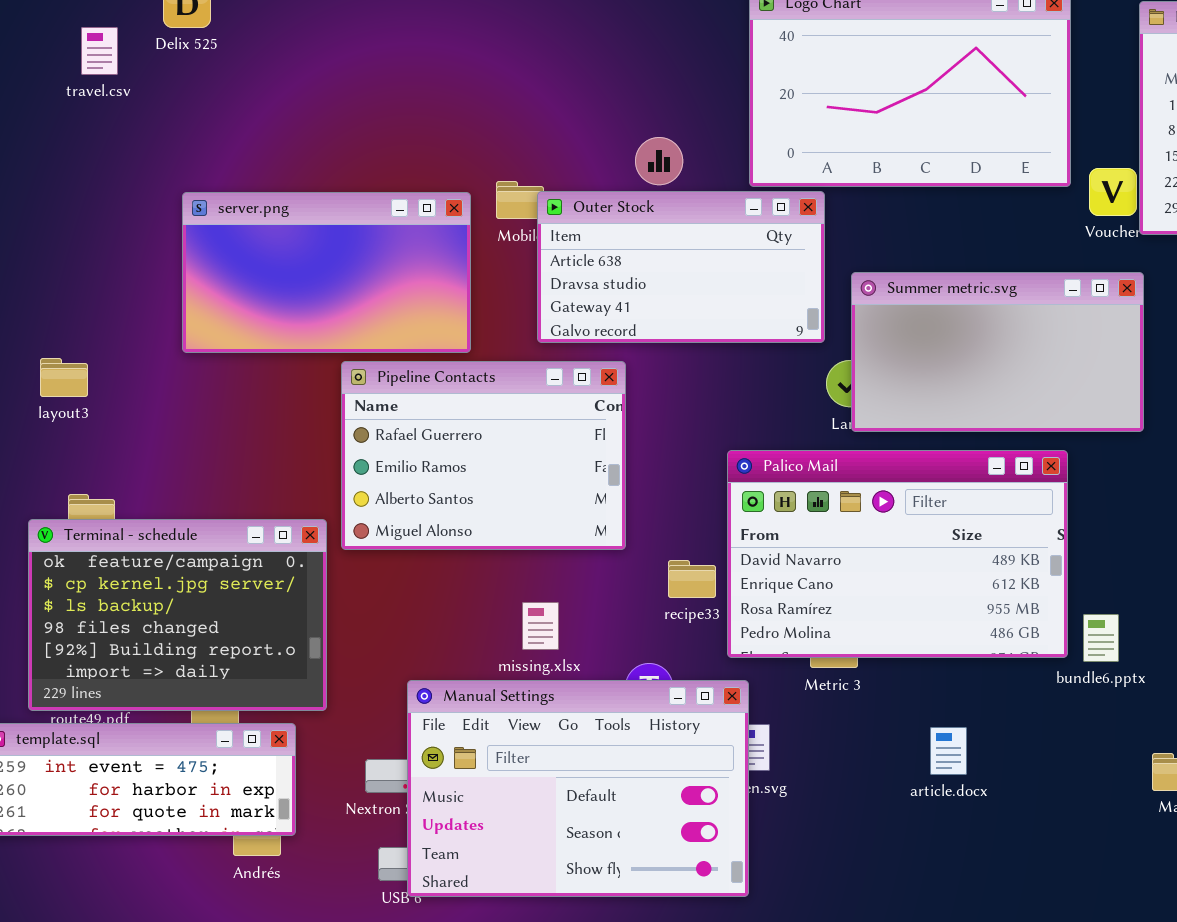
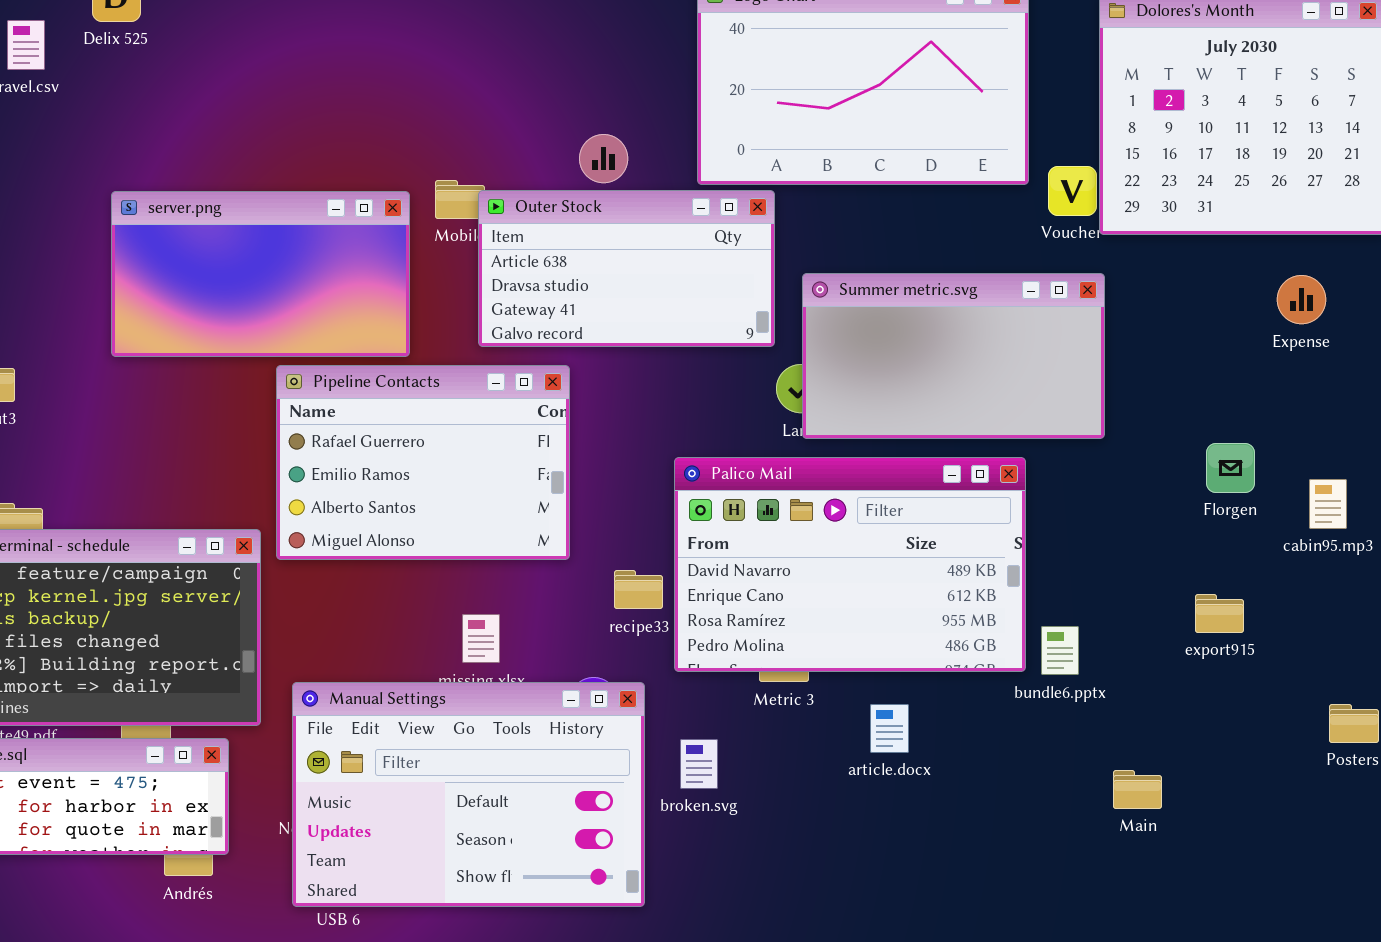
Manual Settings: [407,680,749,897] -> [292,682,645,907], moved
article.docx: [930,727,967,775] -> [870,704,909,753], moved

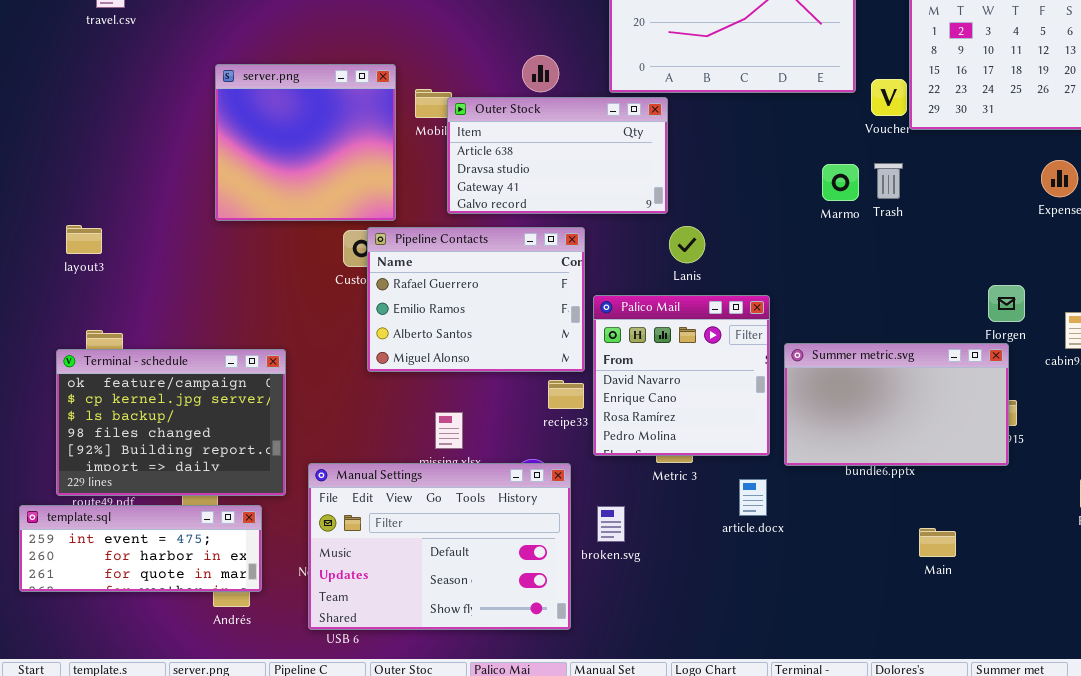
server.png: [111,191,410,357] -> [215,64,396,221], resized
Summer metric.svg: [802,273,1105,439] -> [784,343,1009,466], moved
Pipeline Contacts: [276,365,570,560] -> [367,227,585,372], moved
Palico Mail: [674,457,1026,672] -> [593,295,770,456], resized

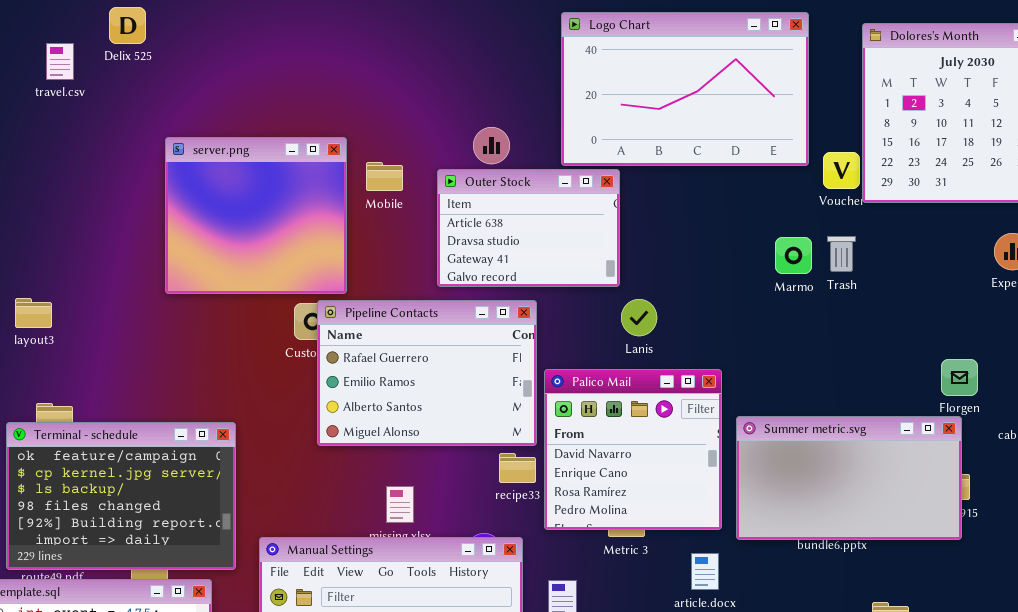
Outer Stock: [447,97,668,214] -> [437,169,620,287], resized

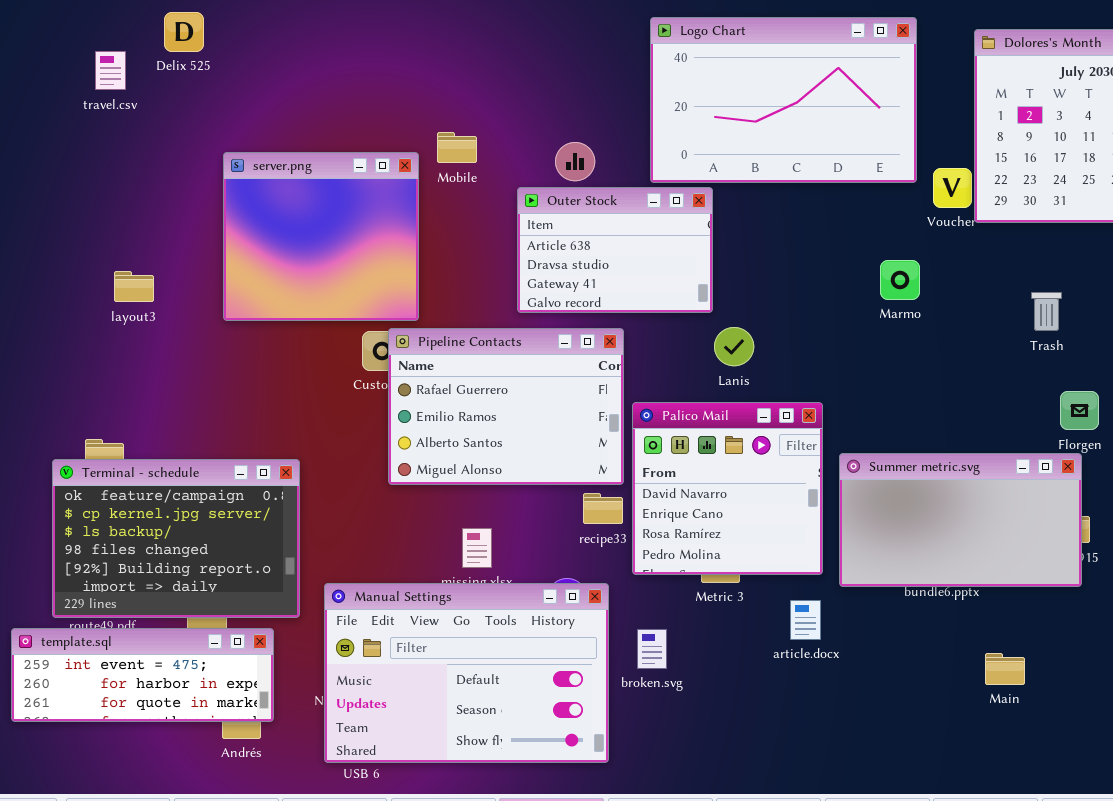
Mobile: [366,162,403,191] -> [437,132,477,163], moved
Trash: [827,236,856,272] -> [1031,292,1062,331], moved
layout3: [15,298,52,328] -> [114,271,154,302], moved

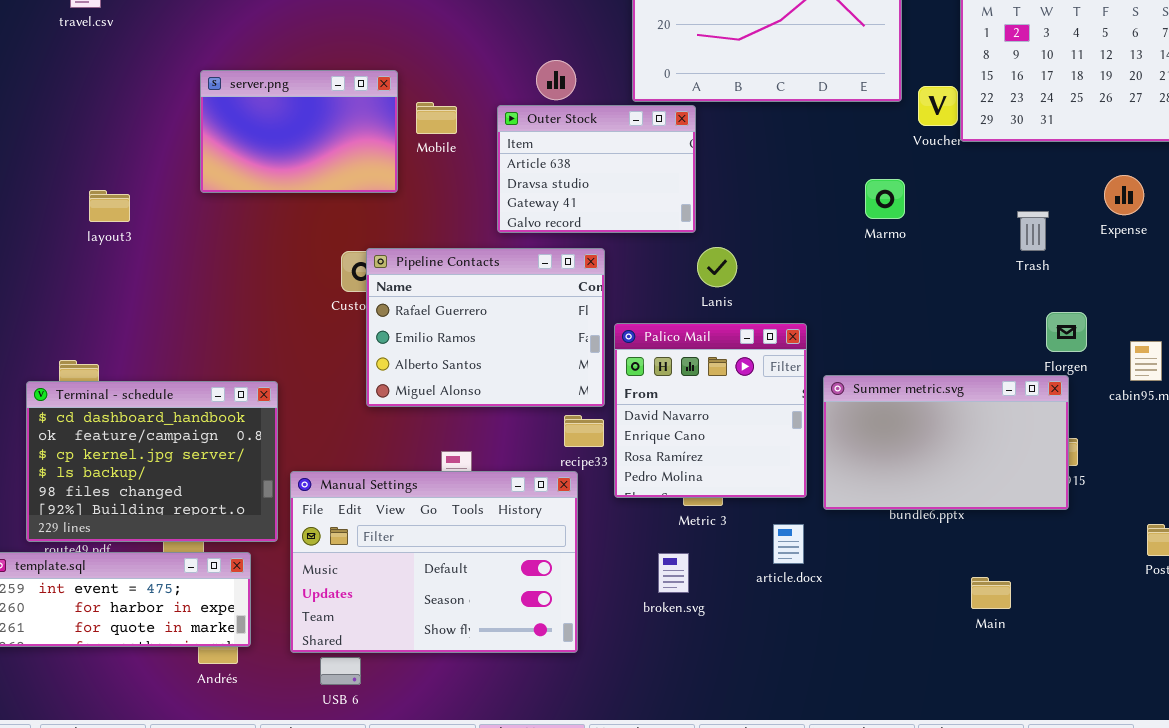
Mobile: [437,132,477,163] -> [416,102,457,134], moved
server.png: [223,152,419,321] -> [200,70,398,193], resized
Terminal - schedule: [52,459,300,618] -> [26,381,278,542], scrolled up 1 row
Manual Settings: [324,583,609,763] -> [290,471,578,653], moved
broken.svg: [637,629,667,669] -> [658,553,689,593], moved

